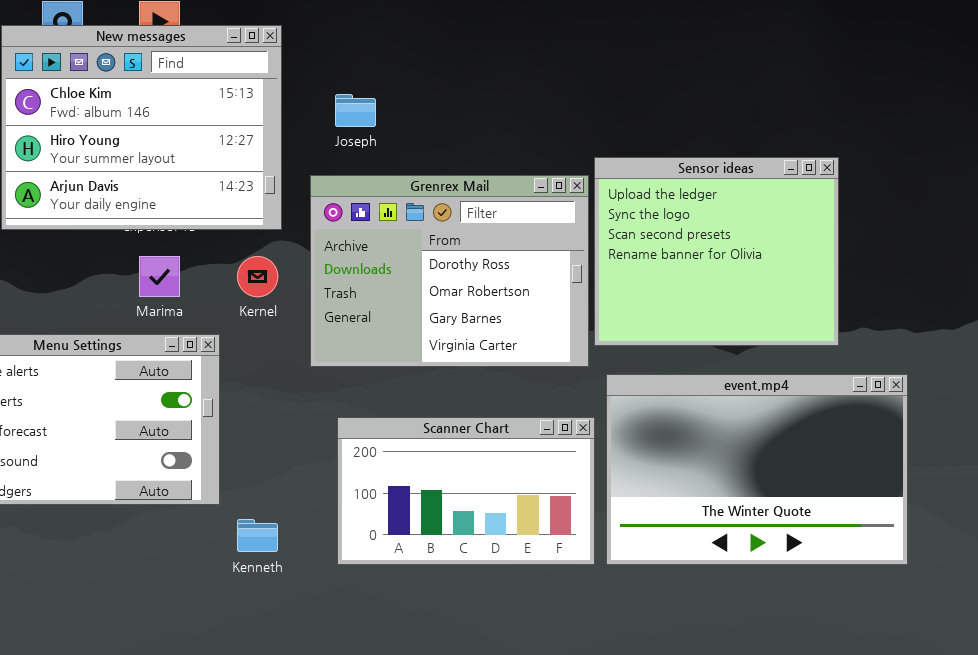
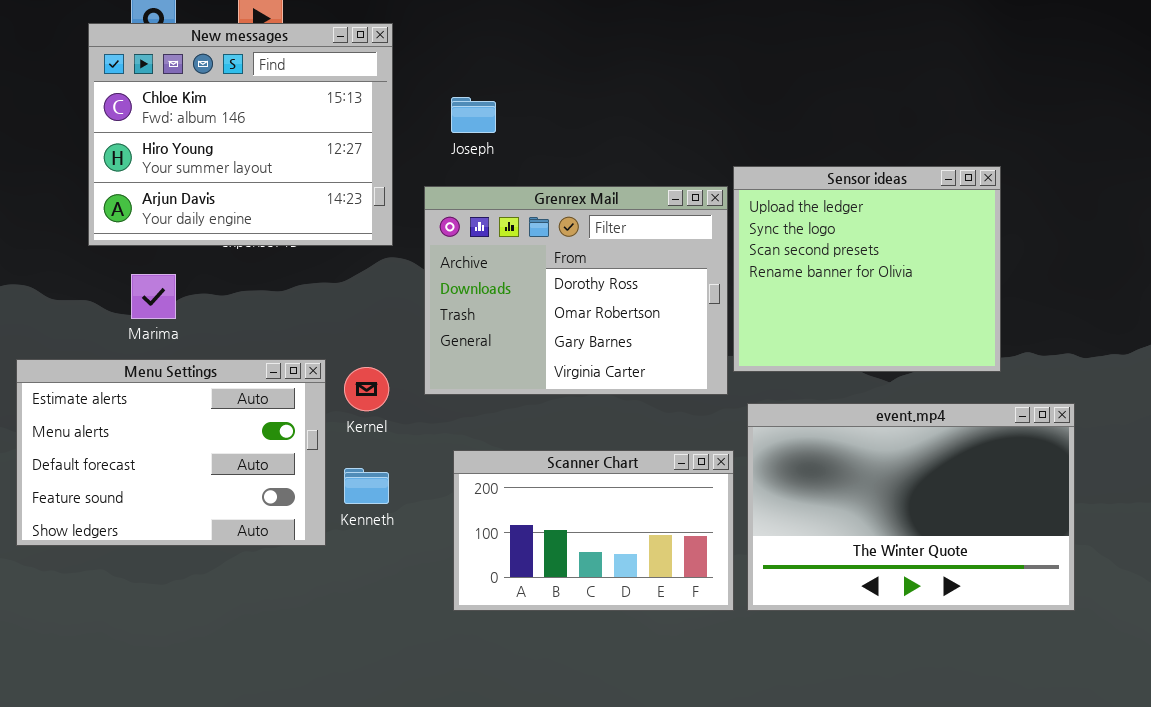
Marima: [139,256,180,297] -> [131,274,176,319], moved
Kernel: [237,256,278,297] -> [344,367,389,411], moved
Kenneth: [237,519,278,552] -> [344,468,389,504], moved

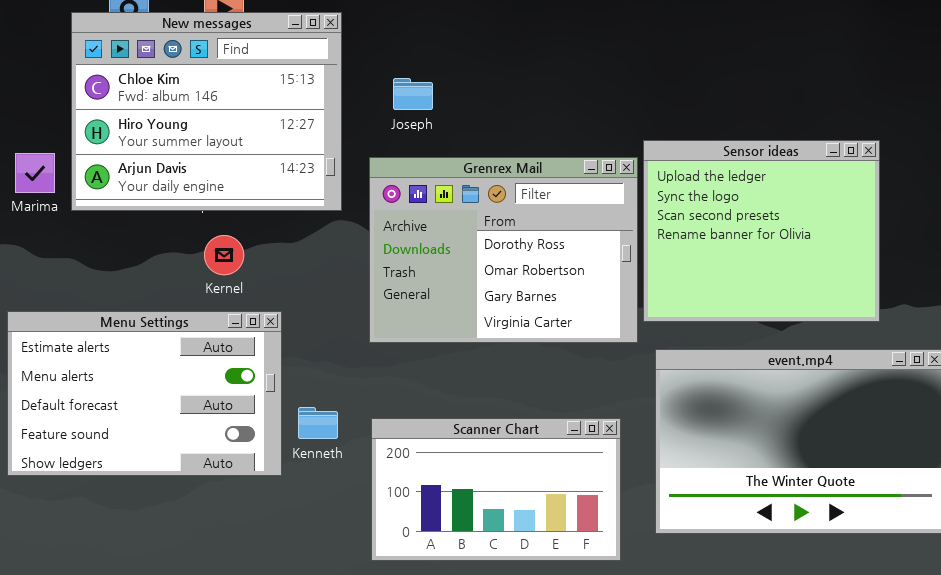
Marima: [131,274,176,319] -> [15,153,55,193], moved
Kernel: [344,367,389,411] -> [204,235,244,275], moved
Scanner Chart: [453,450,734,611] -> [371,418,621,561], moved

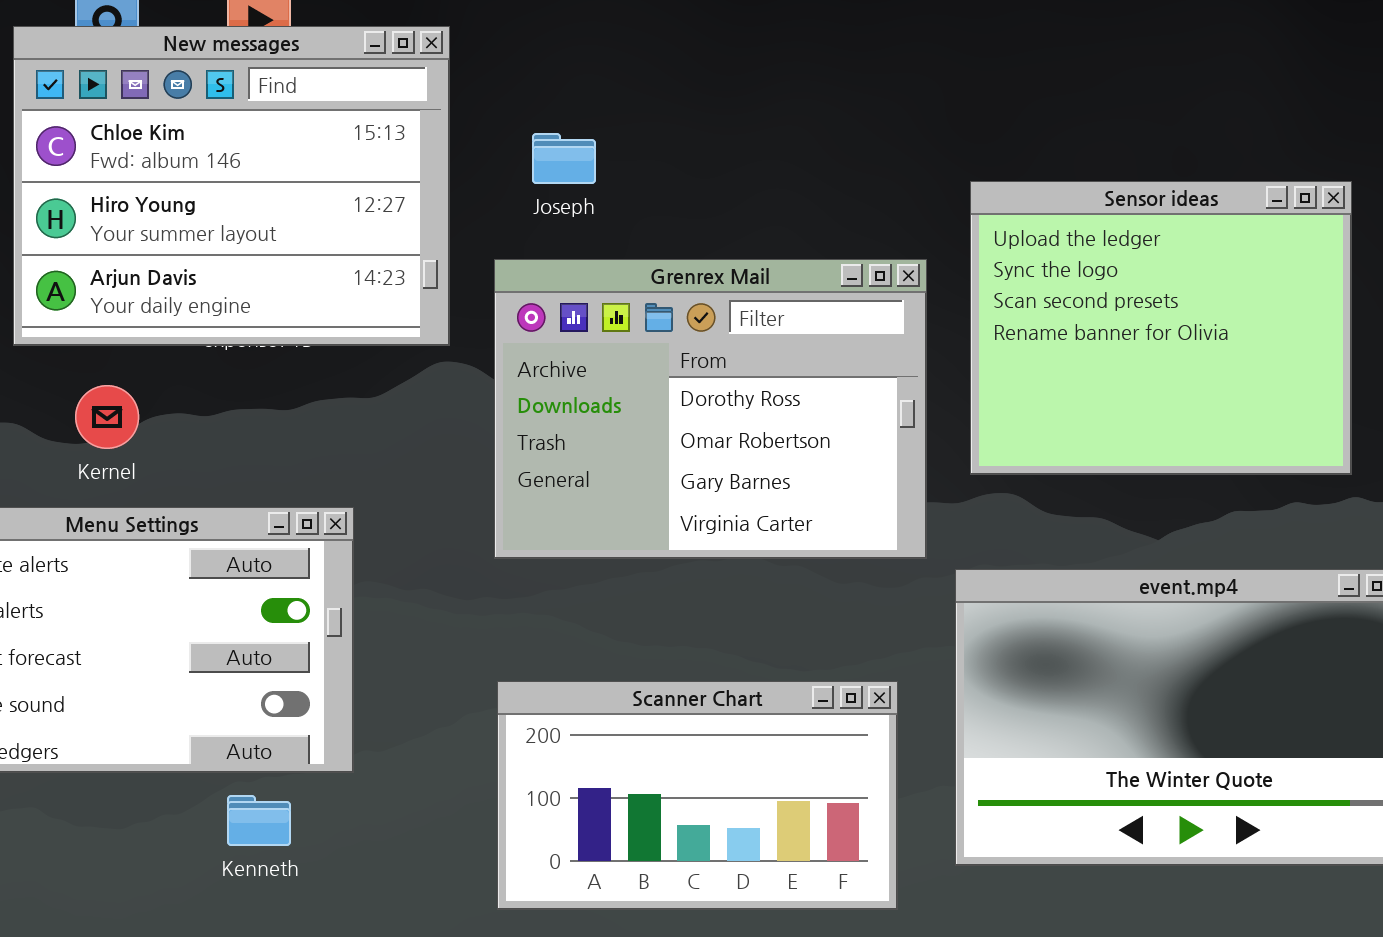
Sensor ideas: [643,140,880,322] -> [970,181,1352,475], moved
Kernel: [204,235,244,275] -> [75,385,139,449], moved
Kenneth: [298,407,338,439] -> [227,795,291,846], moved

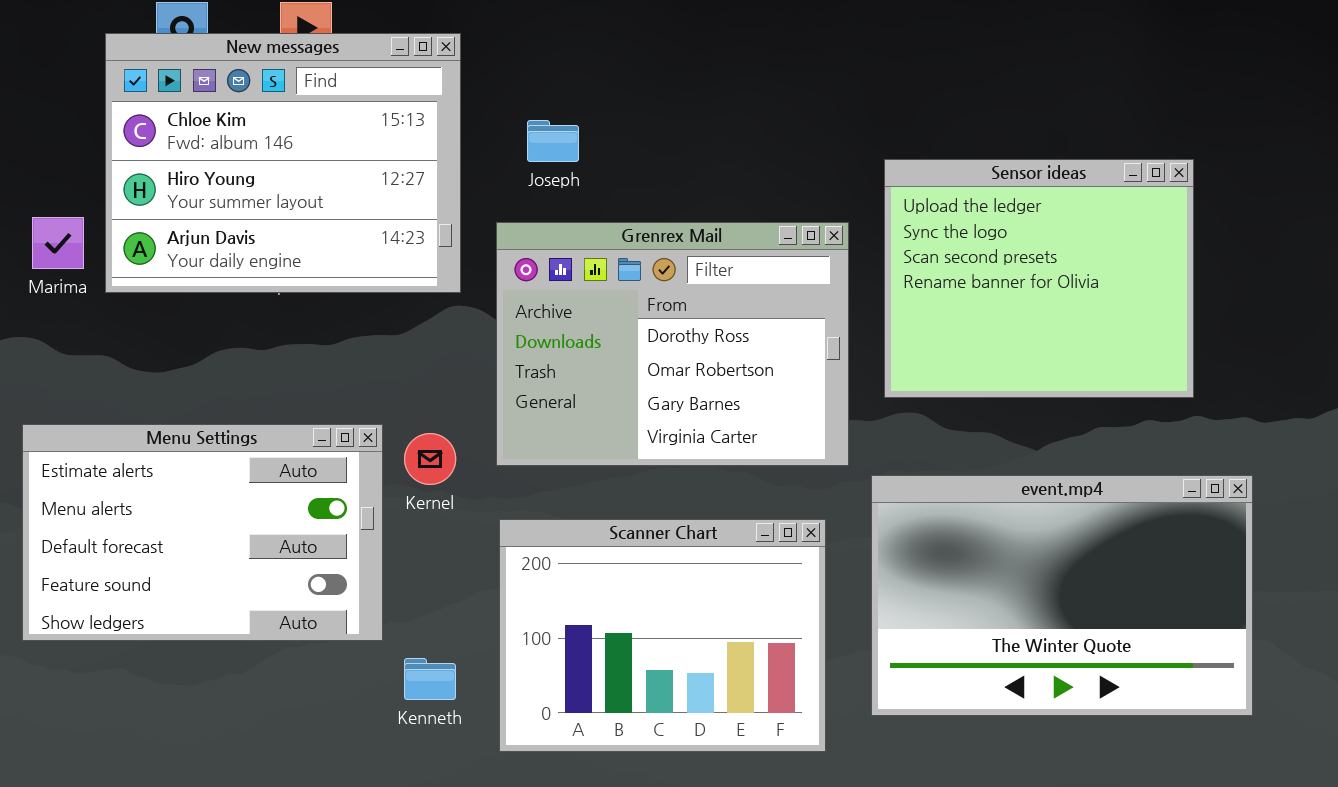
Kernel: [75,385,139,449] -> [404,433,456,485], moved
Scanner Chart: [497,681,898,910] -> [499,519,826,752], resized
Kenneth: [227,795,291,846] -> [404,658,456,700], moved

